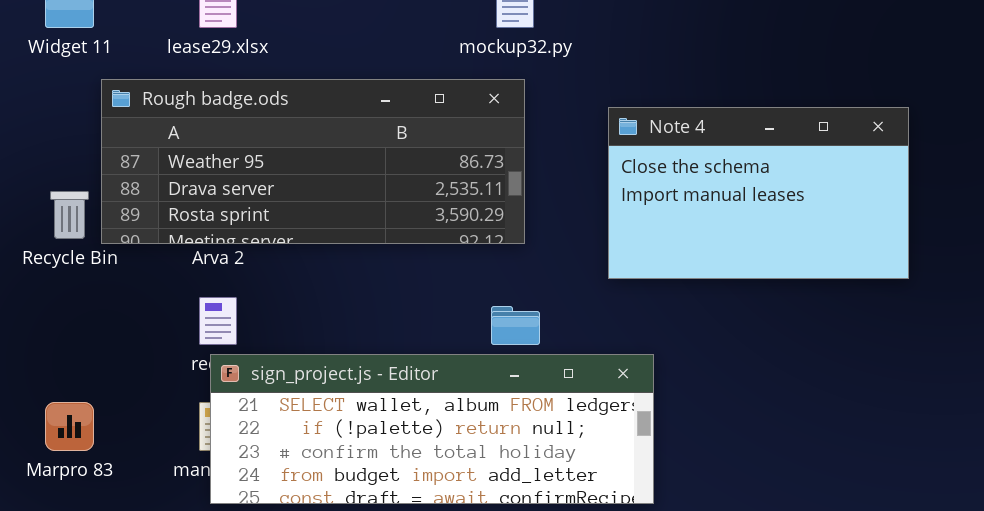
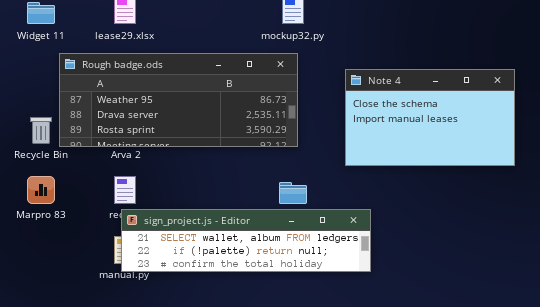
sign_project.js - Editor: [210,354,654,504] -> [121,209,371,272], resized
Marpro 83: [45,402,94,451] -> [27,176,55,204], moved

